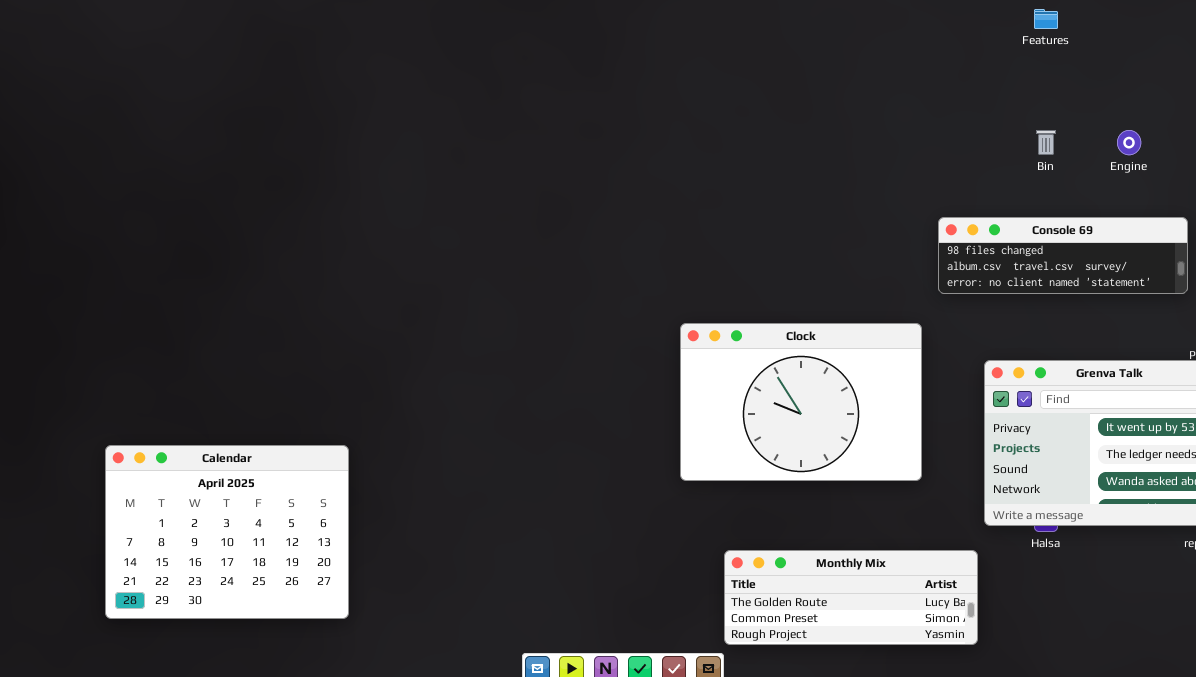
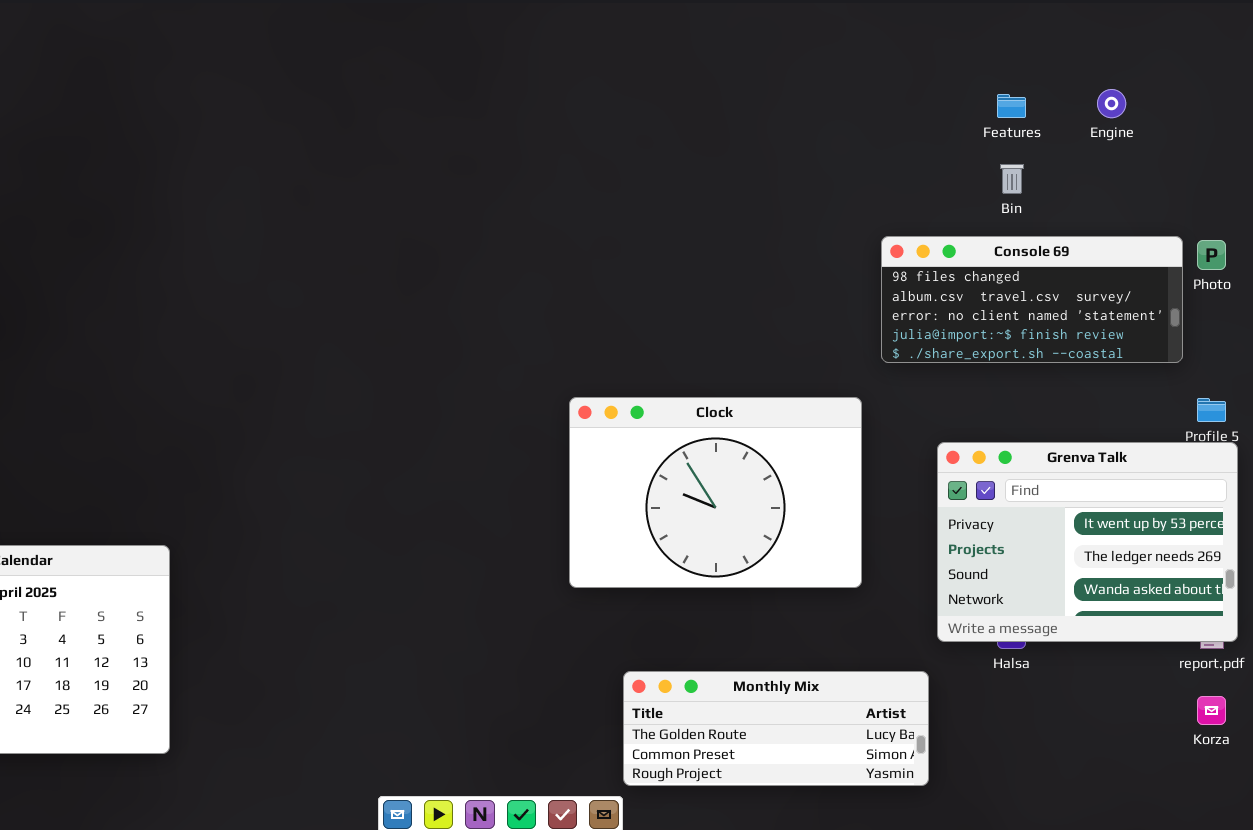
Features: [1034,9,1058,29] -> [997,94,1026,118], moved
Engine: [1117,130,1141,155] -> [1097,89,1126,118], moved
Console 69: [938,217,1188,294] -> [881,236,1183,363], resized

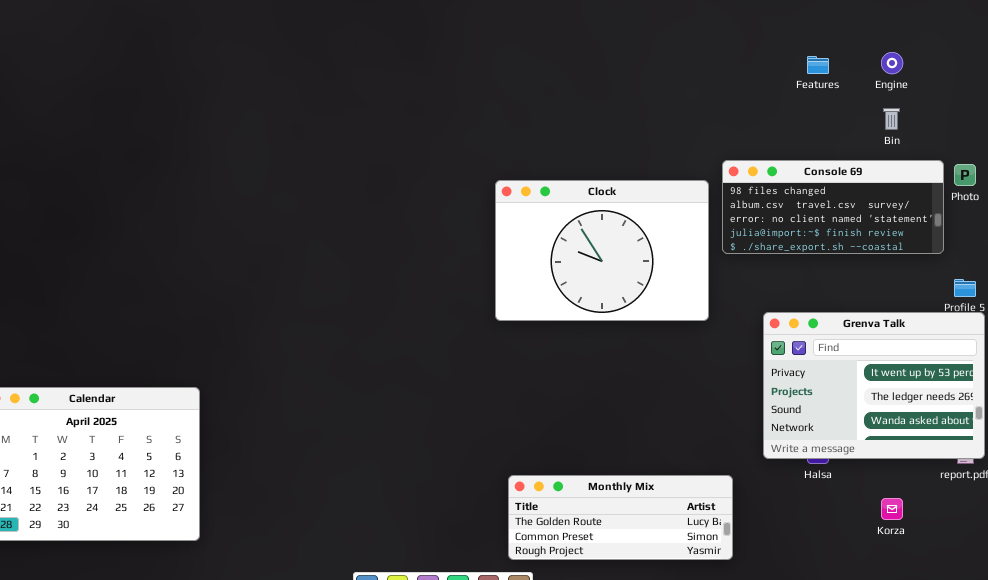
Bin: [1000,164,1024,194] -> [883,108,900,130], moved
Clock: [569,397,862,588] -> [495,180,709,321], moved
Monthly Mix: [623,671,929,786] -> [508,475,733,560], moved
Korza: [1197,696,1226,725] -> [881,498,903,520], moved

